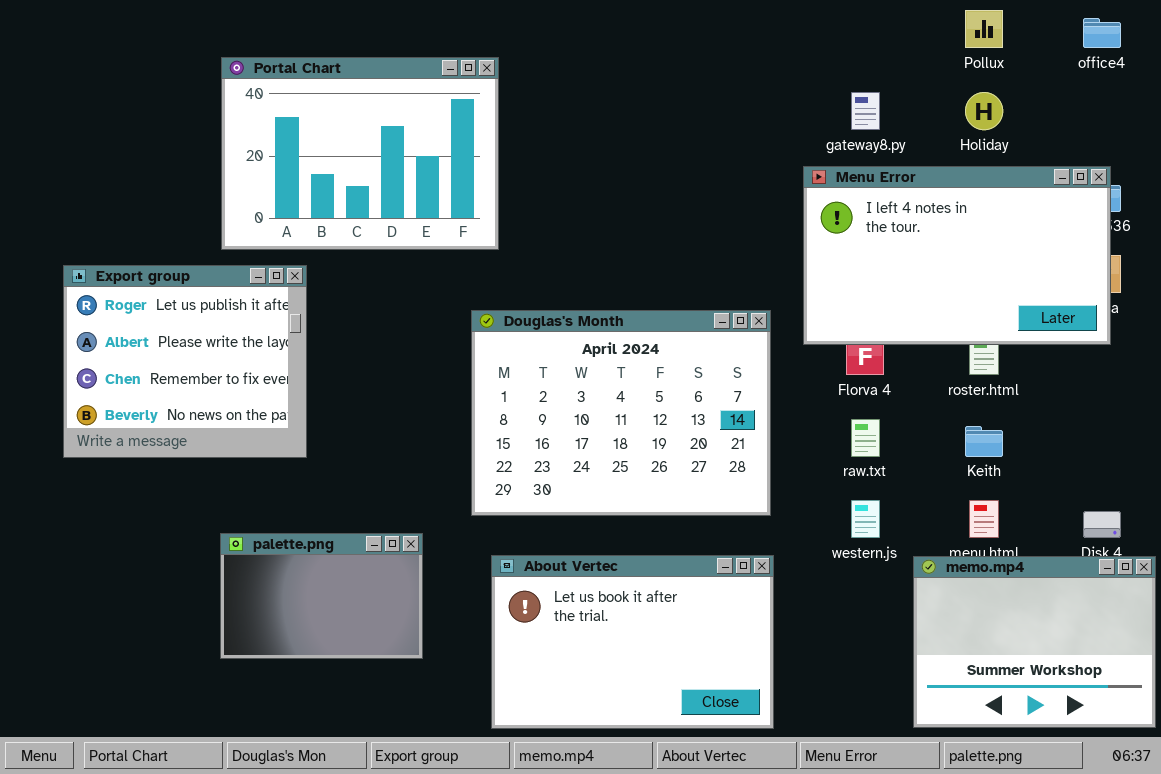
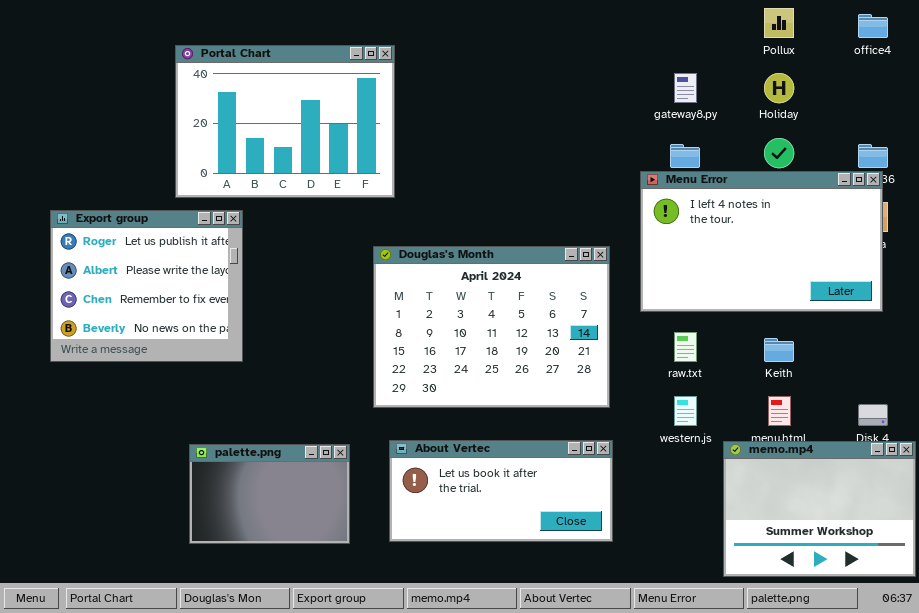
Menu Error: [803,166,1111,345] -> [640,171,883,312], moved
palette.png: [220,533,423,659] -> [189,444,350,544], moved
About Vertec: [491,555,774,729] -> [389,440,613,542], resized

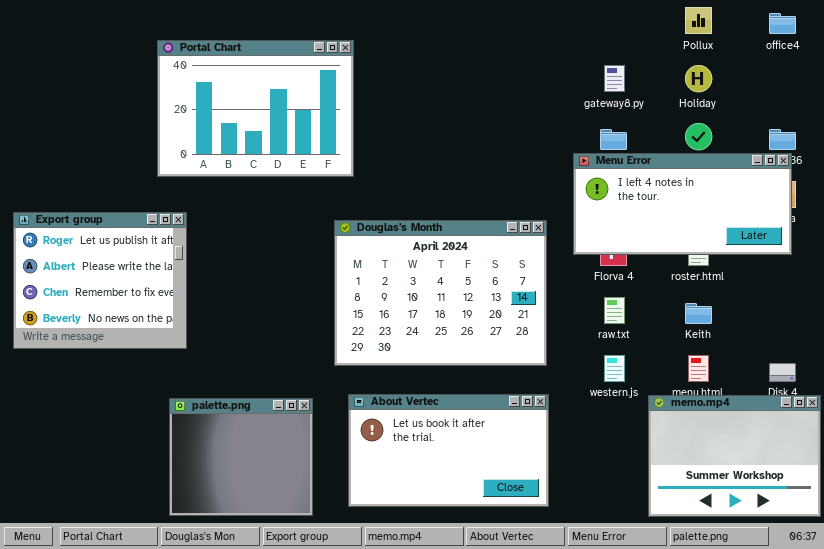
Menu Error: [640,171,883,312] -> [573,153,792,255], resized
Export group: [50,210,243,362] -> [13,212,187,349], moved
About Vertec: [389,440,613,542] -> [348,394,549,507], resized
palette.png: [189,444,350,544] -> [169,398,313,516], resized

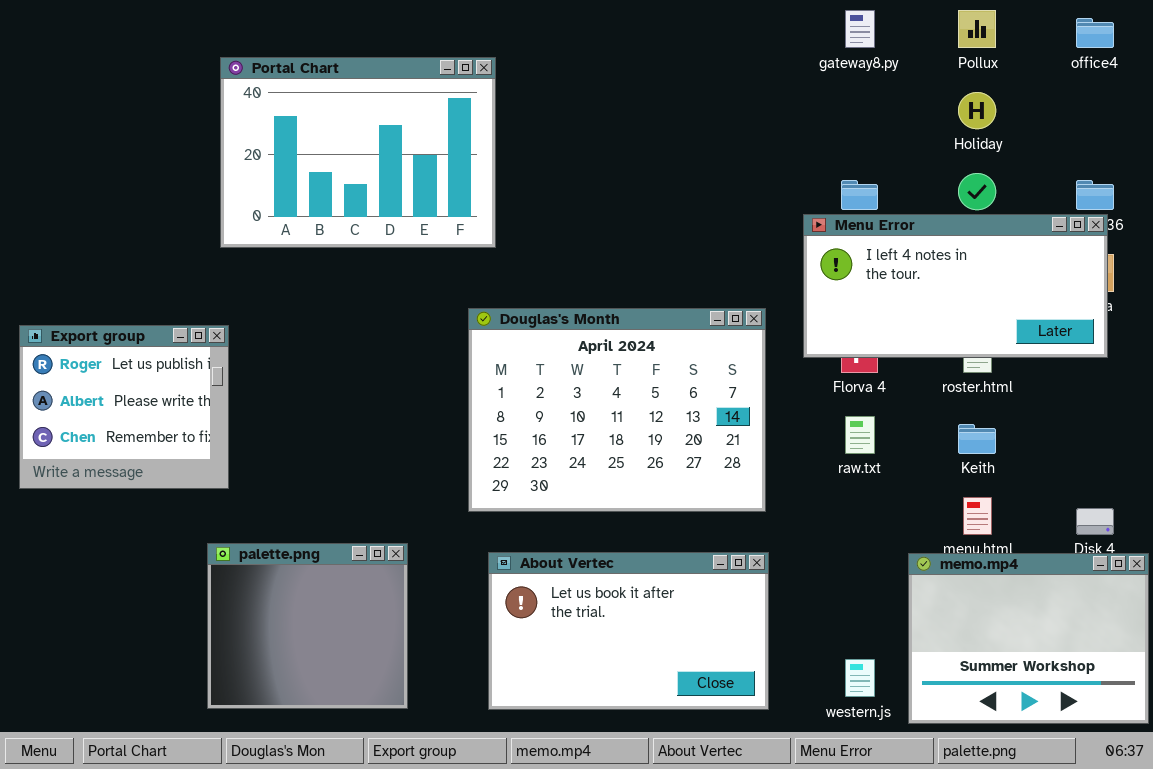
gateway8.py: [604,65,625,92] -> [845,10,875,48], moved
Export group: [13,212,187,349] -> [19,325,229,489], resized
western.js: [604,355,625,382] -> [845,659,875,697], moved
palette.png: [169,398,313,516] -> [207,543,408,709], moved

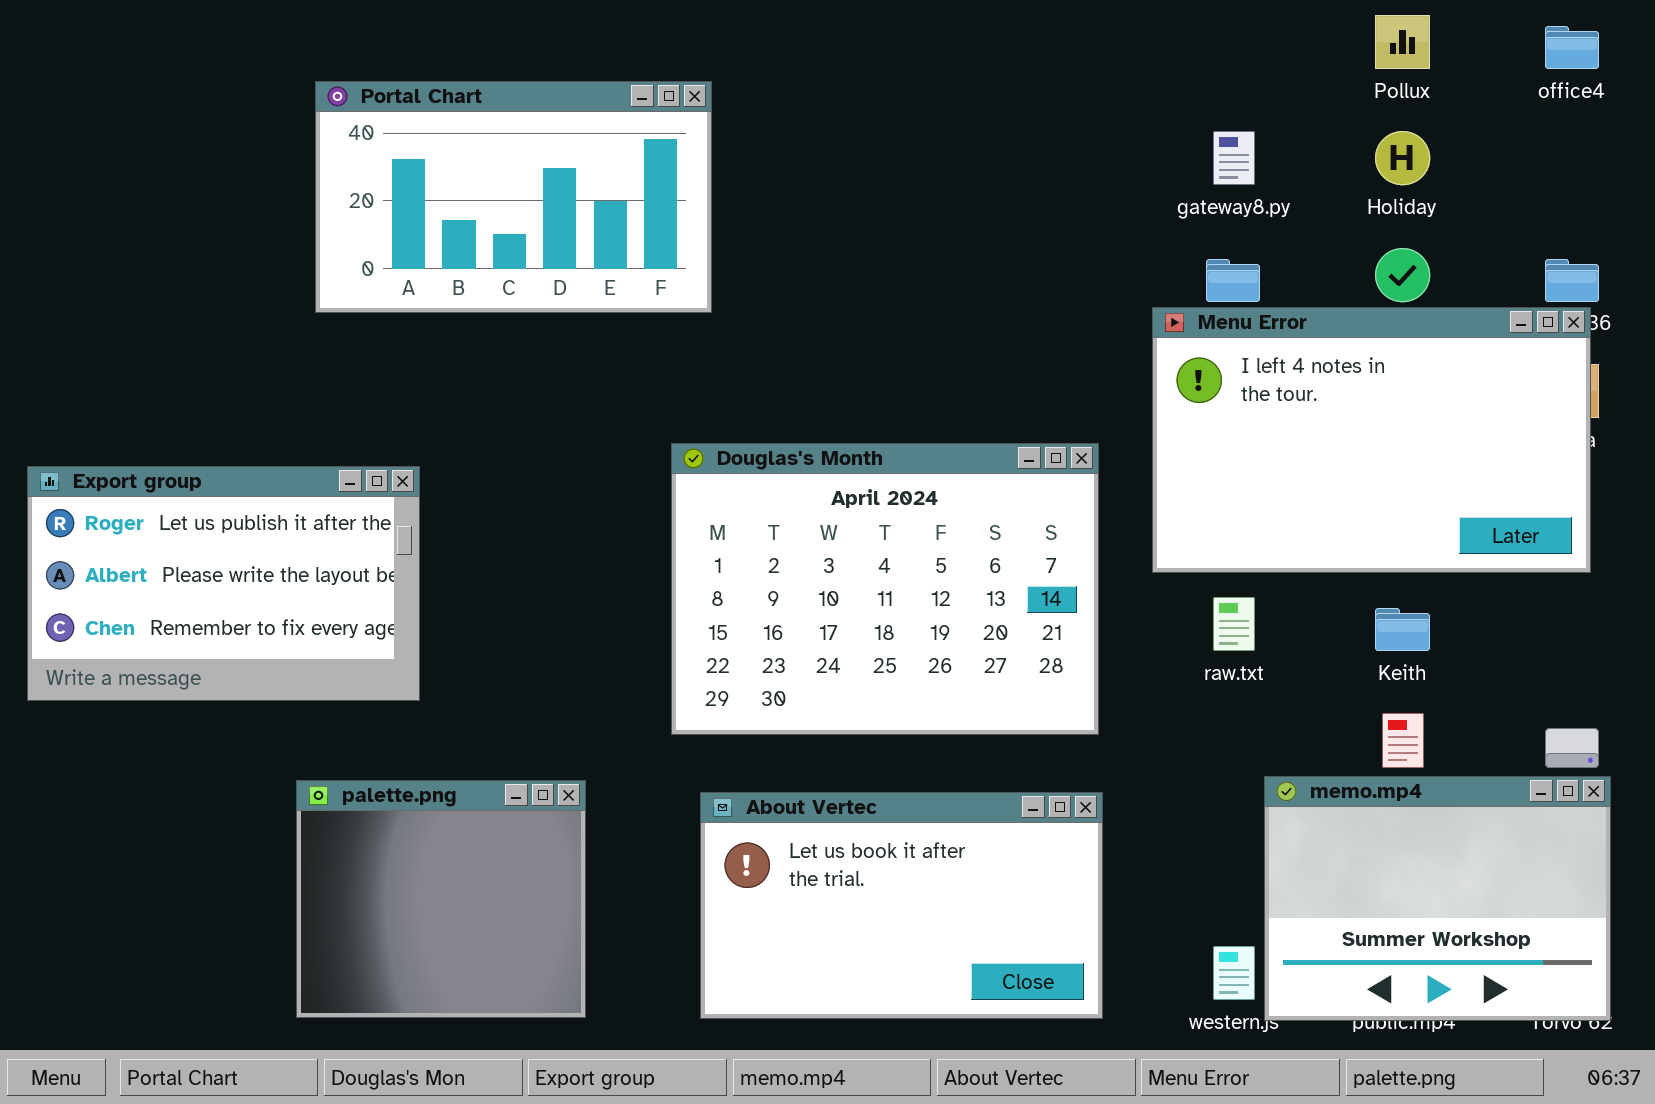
gateway8.py: [845,10,875,48] -> [1213,131,1255,185], moved
Portal Chart: [220,57,496,248] -> [315,81,712,313], resized
Menu Error: [803,214,1108,358] -> [1152,307,1591,573], resized
Export group: [19,325,229,489] -> [27,466,420,701], resized
memo.mp4: [908,553,1149,724] -> [1264,776,1611,1021], moved

